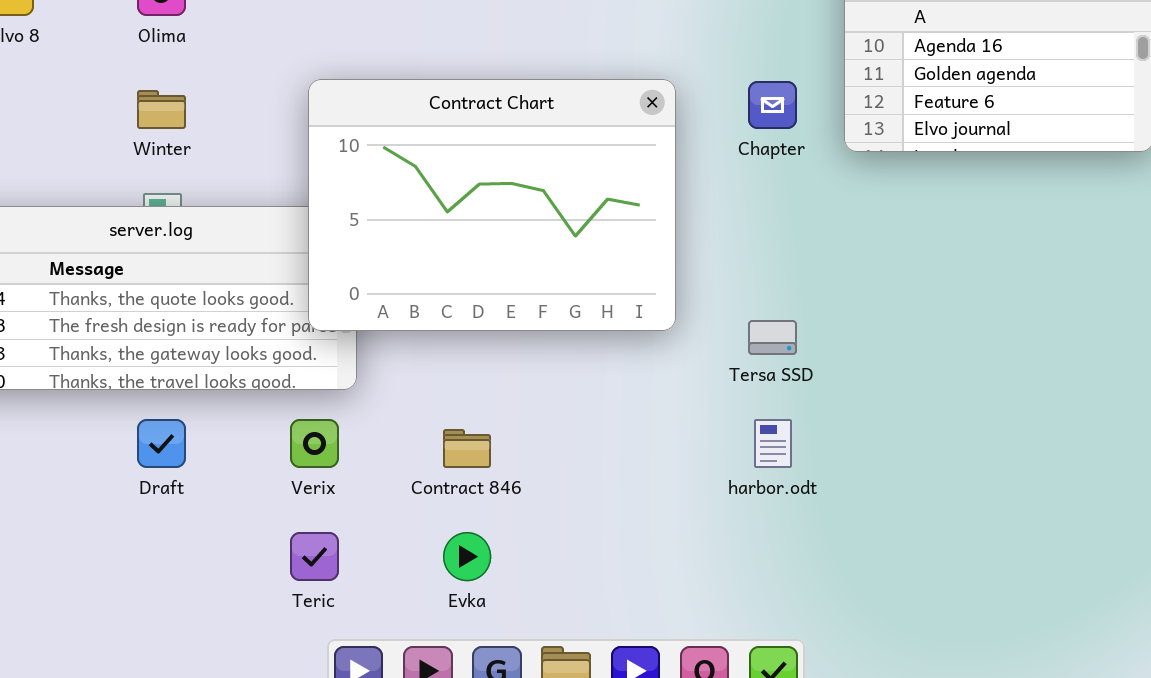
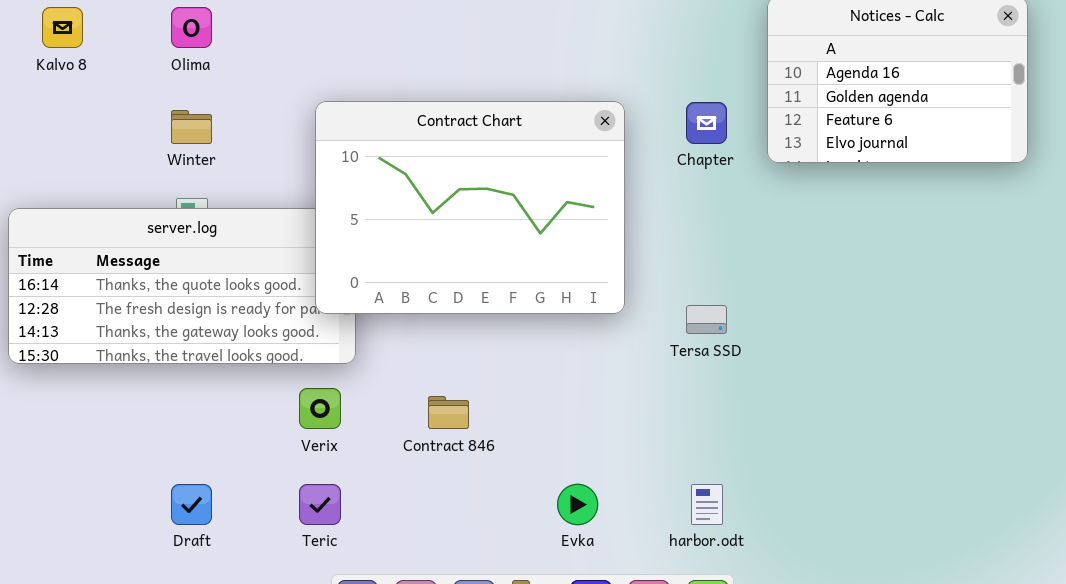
Draft: [137,419,186,468] -> [171,484,212,525], moved
harbor.odt: [754,419,792,468] -> [691,484,723,525], moved
Evka: [443,532,491,581] -> [557,484,598,525], moved

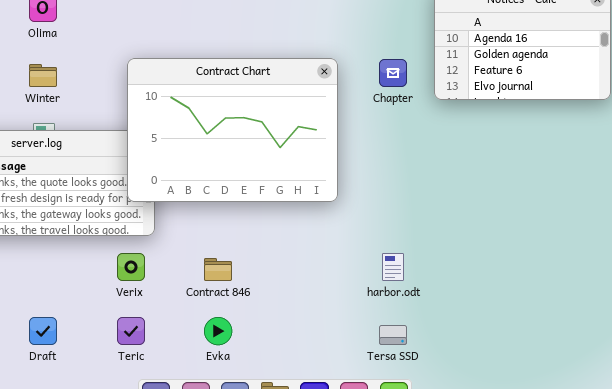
Tersa SSD: [686,305,727,334] -> [379,325,407,345], moved
Evka: [557,484,598,525] -> [204,317,232,345], moved
harbor.odt: [691,484,723,525] -> [382,253,404,281], moved

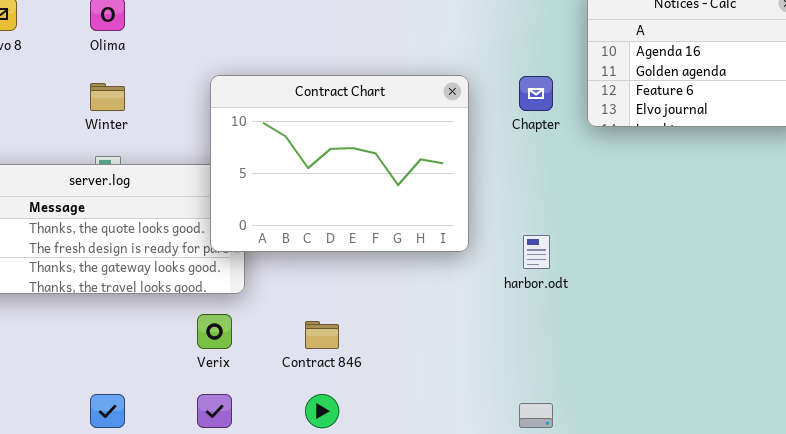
harbor.odt: [382,253,404,281] -> [523,235,550,269], moved

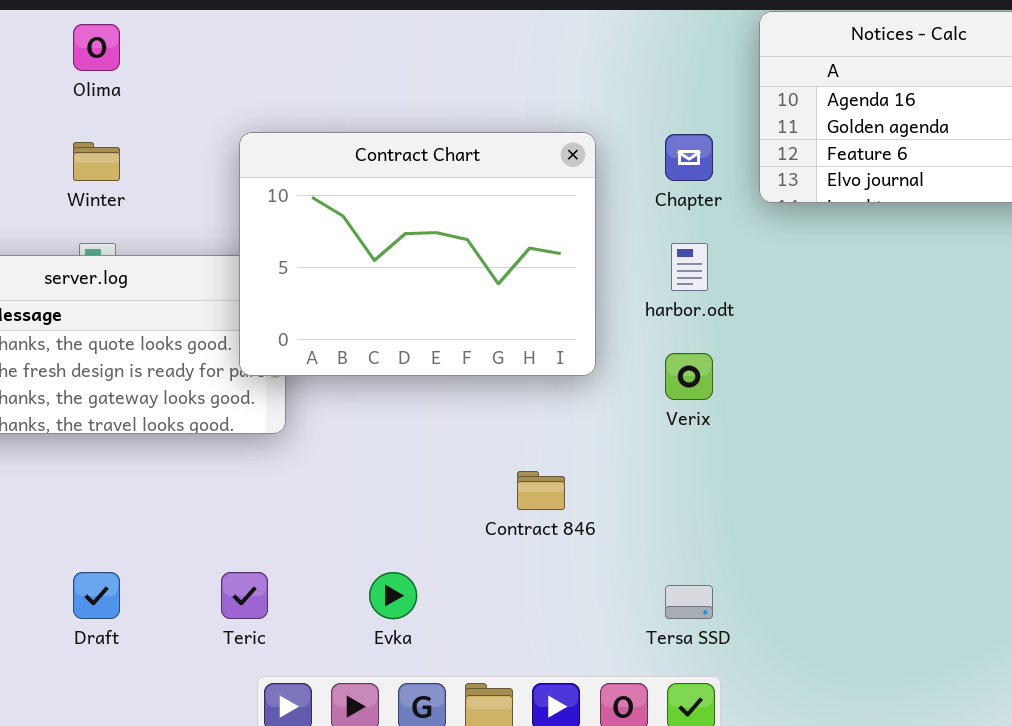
harbor.odt: [523,235,550,269] -> [671,243,708,291], moved
Verix: [197,314,232,349] -> [665,353,713,400], moved
Contract 846: [305,321,339,349] -> [517,471,565,510], moved

